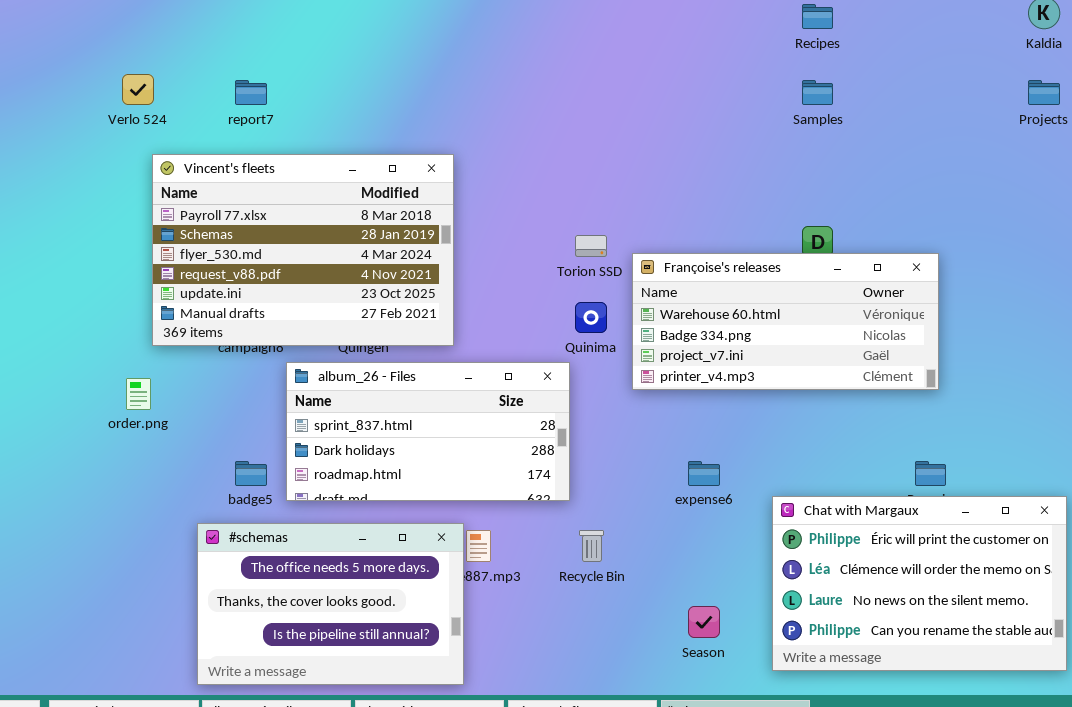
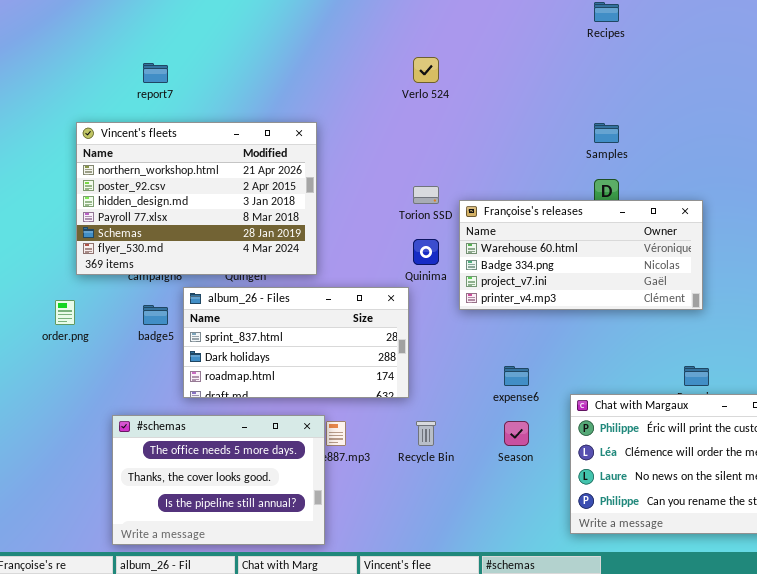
Verlo 524: [122,74,154,105] -> [413,57,439,83], moved
Samples: [802,80,833,105] -> [594,123,619,143], moved
Vincent's fleets: [152,154,454,346] -> [76,122,317,275], scrolled up 3 rows
badge5: [235,461,267,486] -> [143,305,168,325], moved
Season: [688,606,720,638] -> [504,421,529,446], moved

